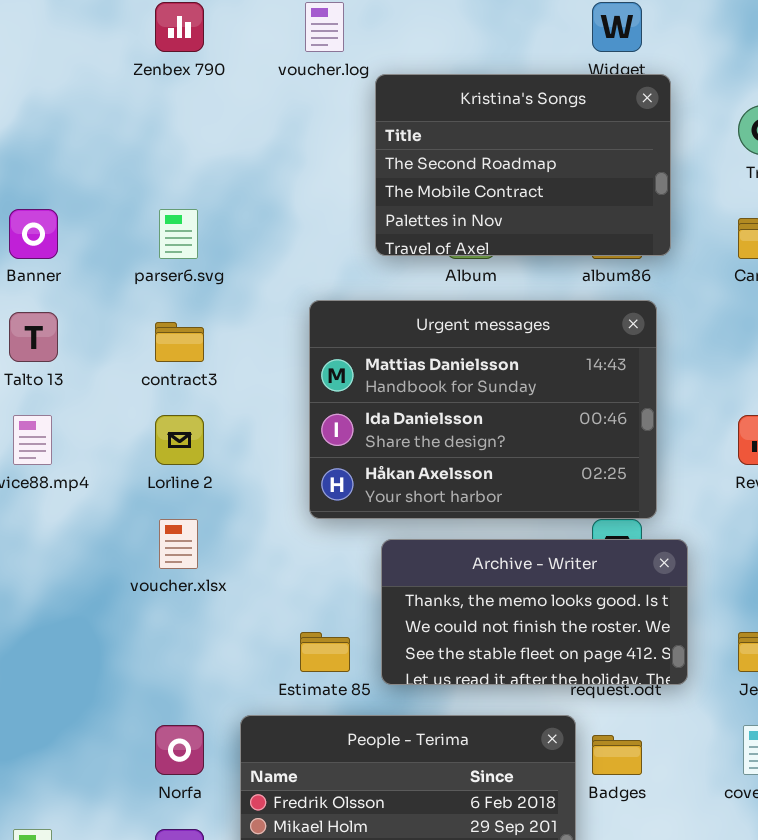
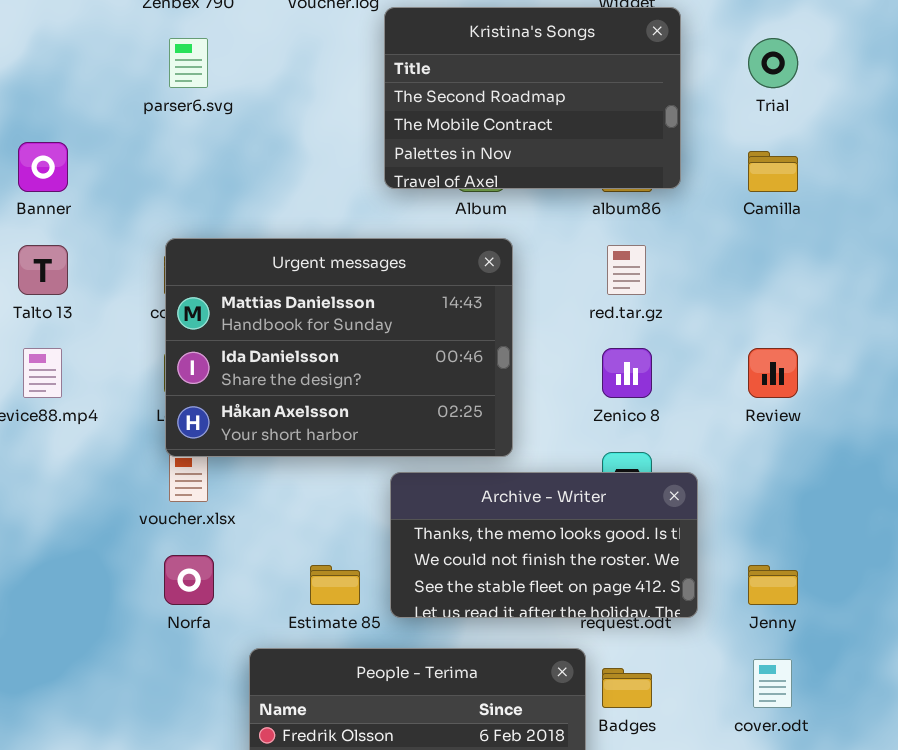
parser6.svg: [159,209,198,259] -> [169,38,208,88], moved
Urgent messages: [309,300,657,519] -> [165,238,513,457], moved
Norfa: [155,725,204,775] -> [164,555,214,605], moved

